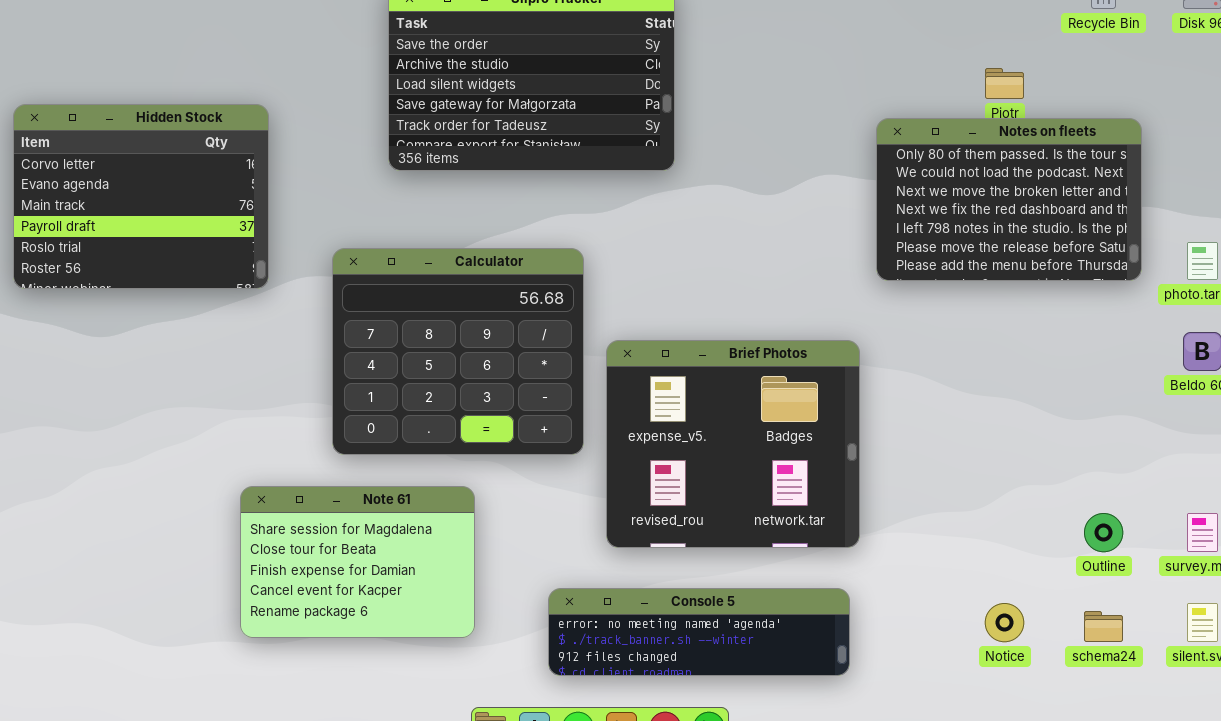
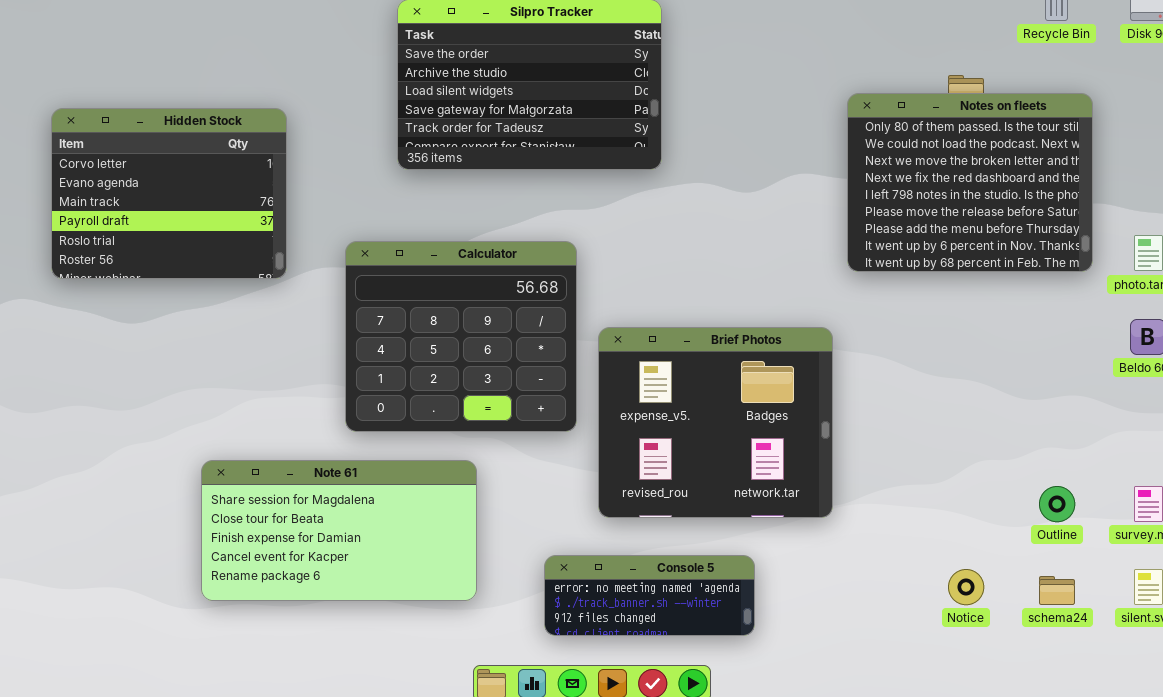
Notes on fleets: [876,118,1142,281] -> [847,93,1093,272], resized
Note 61: [240,486,475,638] -> [201,460,477,601], resized
Console 5: [548,588,850,676] -> [544,555,755,636], resized

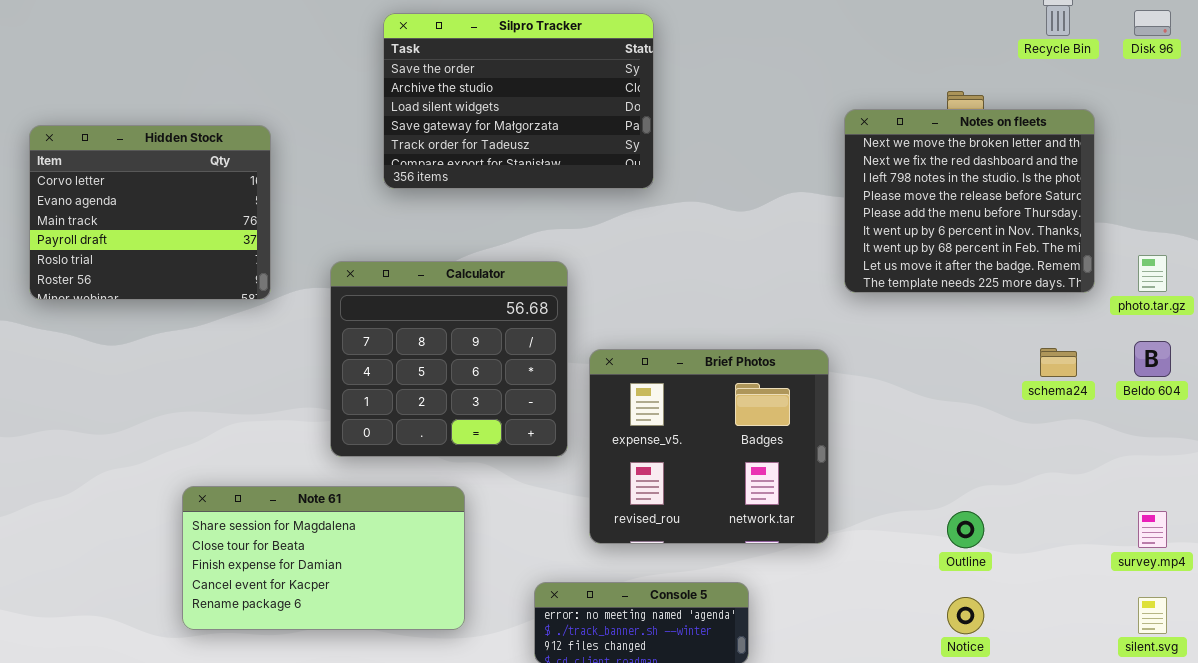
Notes on fleets: [847,93,1093,272] -> [844,109,1095,293], scrolled down 2 rows
Outline: [1039,486,1075,522] -> [947,511,984,548], moved
schema24: [1039,576,1075,605] -> [1040,348,1077,377], moved

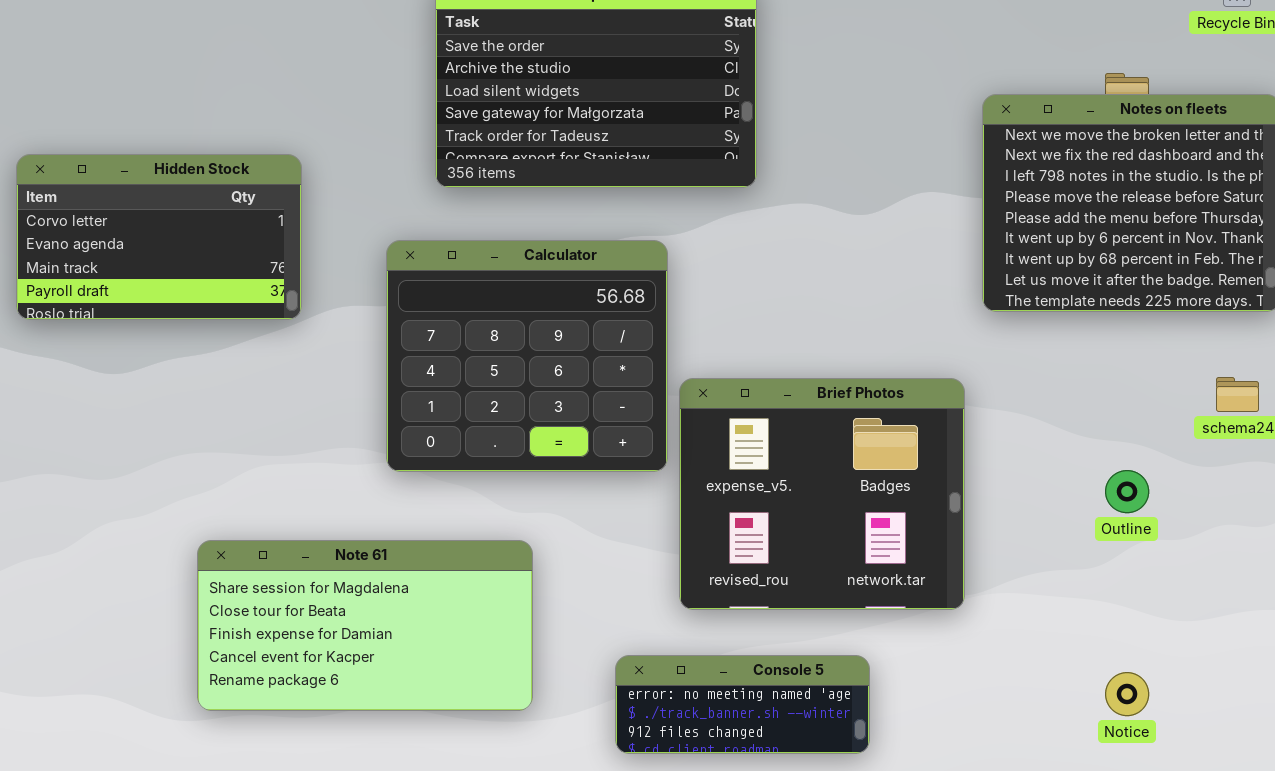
Hidden Stock: [29,125,271,300] -> [16,154,302,320], resized
Calculator: [330,261,568,457] -> [386,240,668,472], moved
Outline: [947,511,984,548] -> [1105,470,1149,513], moved

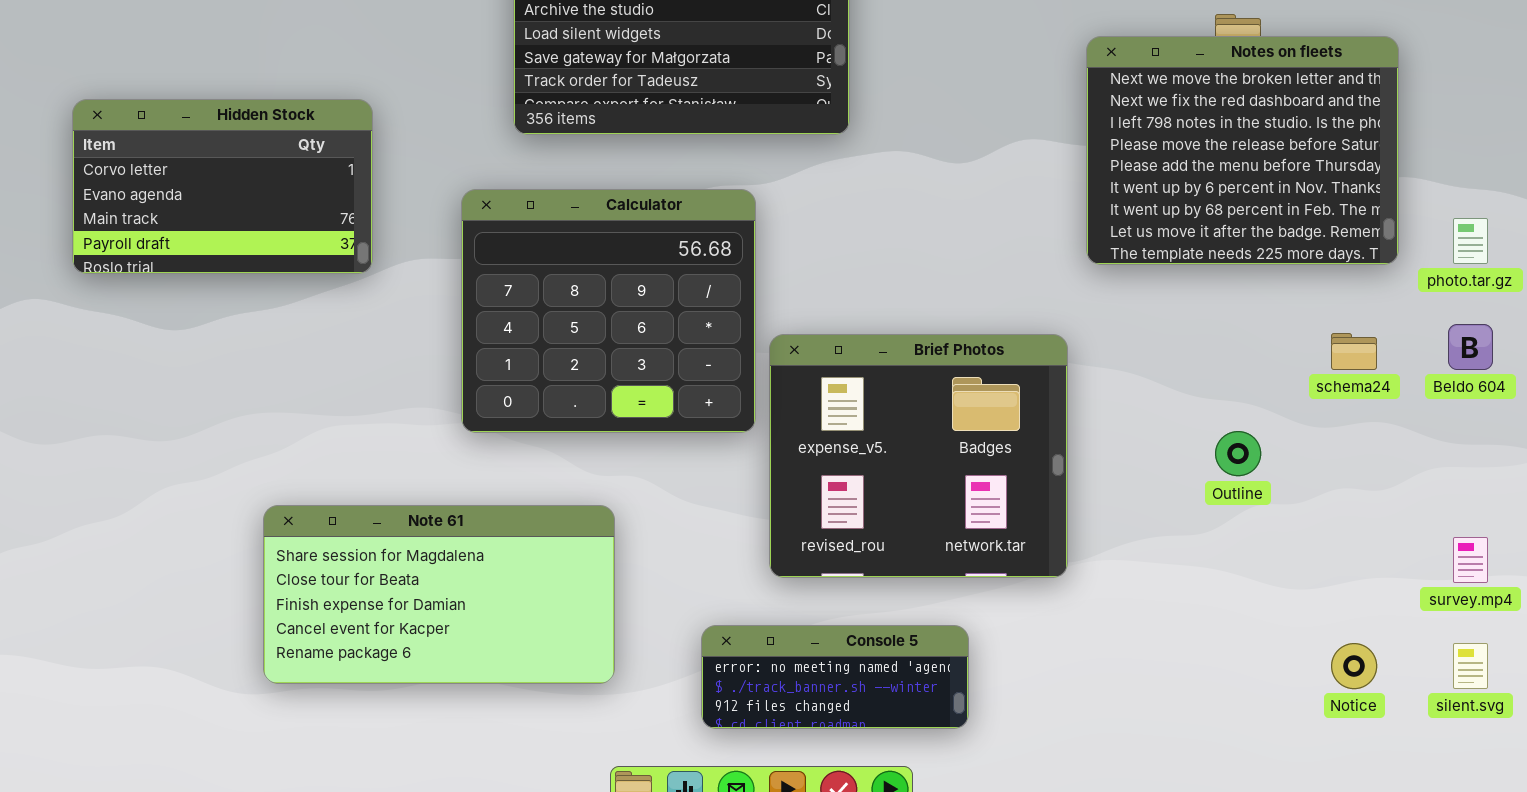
Notice: [1105,672,1149,716] -> [1331,643,1377,689], moved

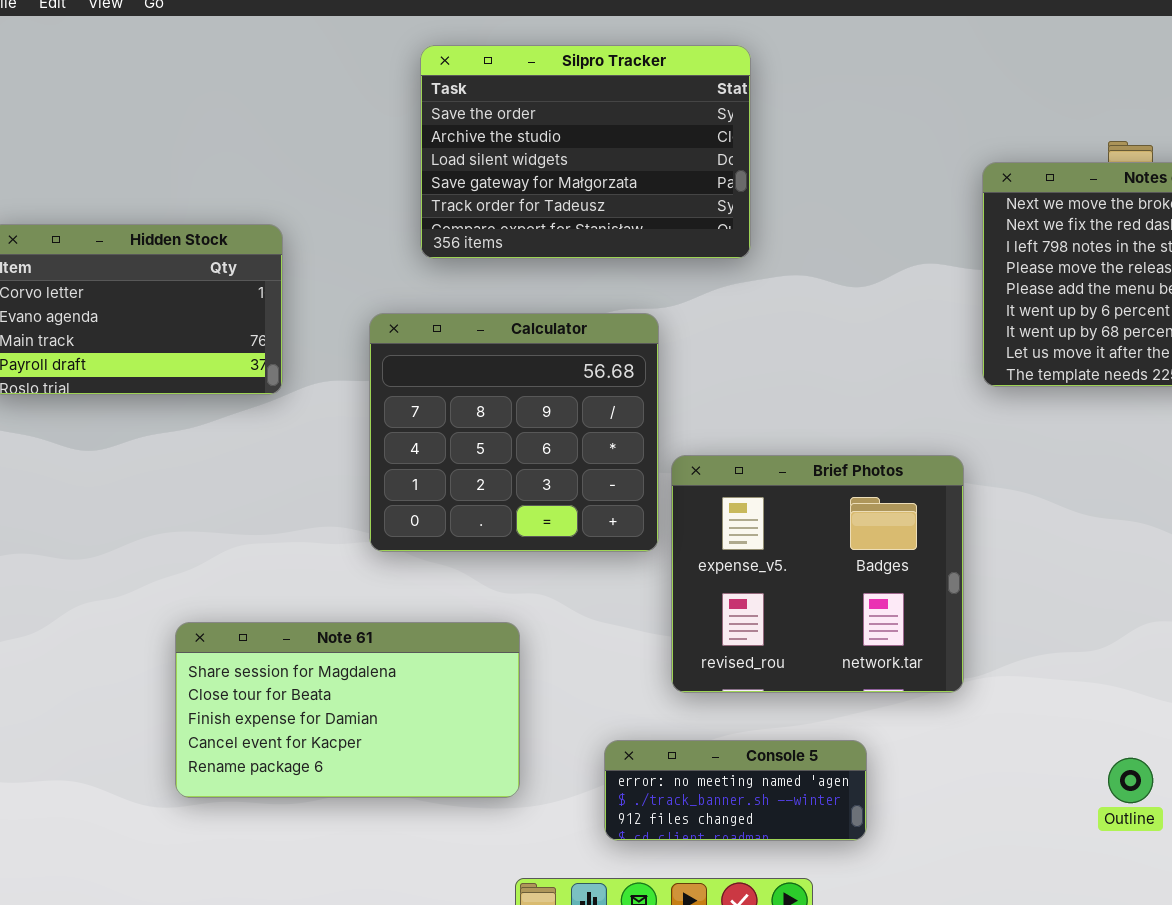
Outline: [1215,431,1261,476] -> [1108,758,1153,803], moved

